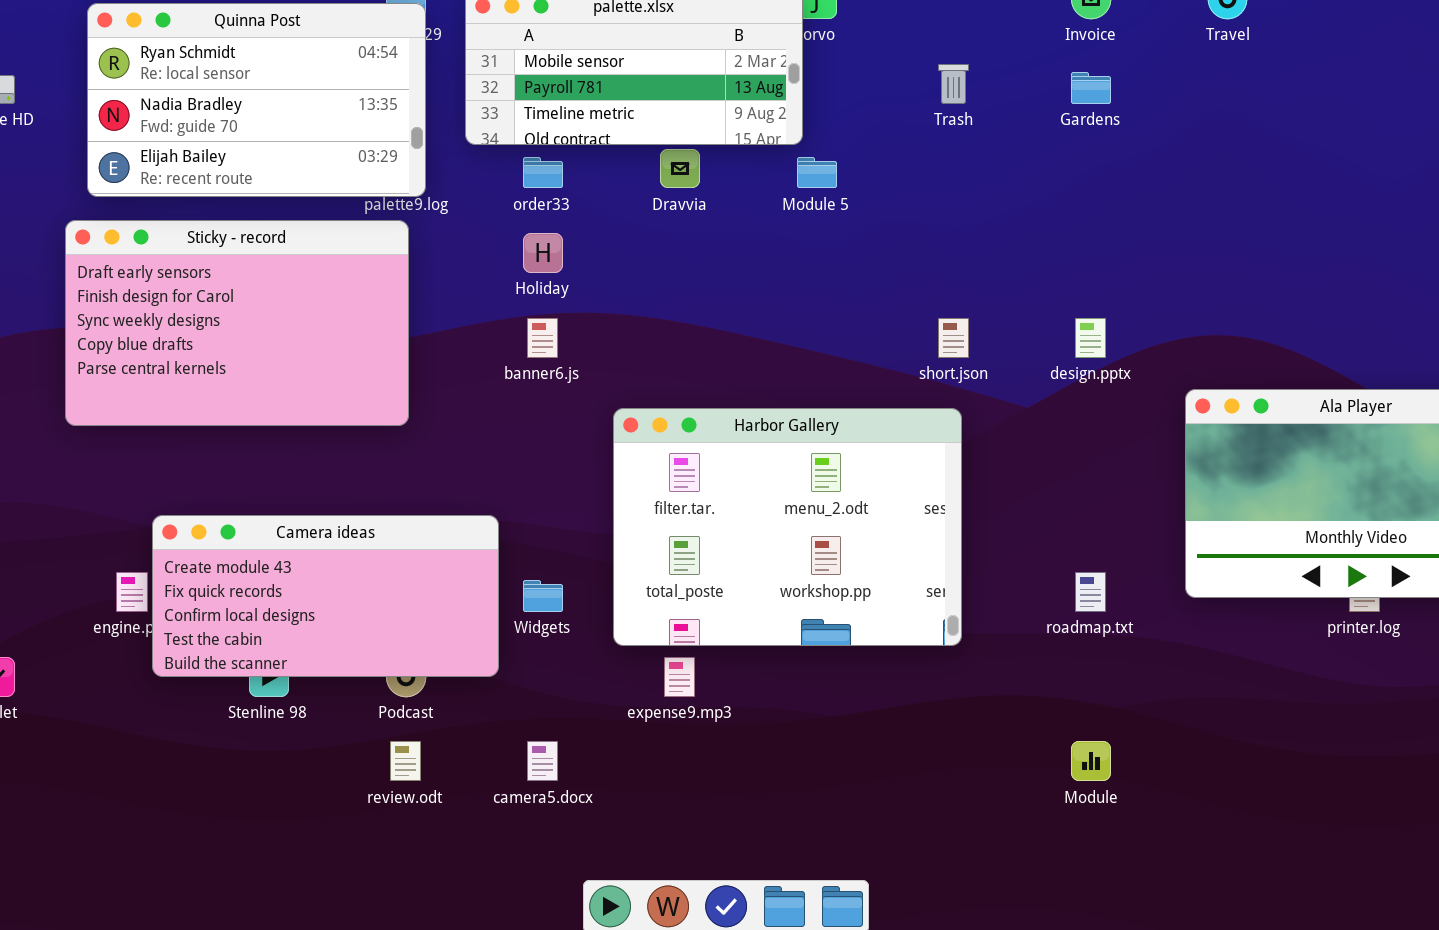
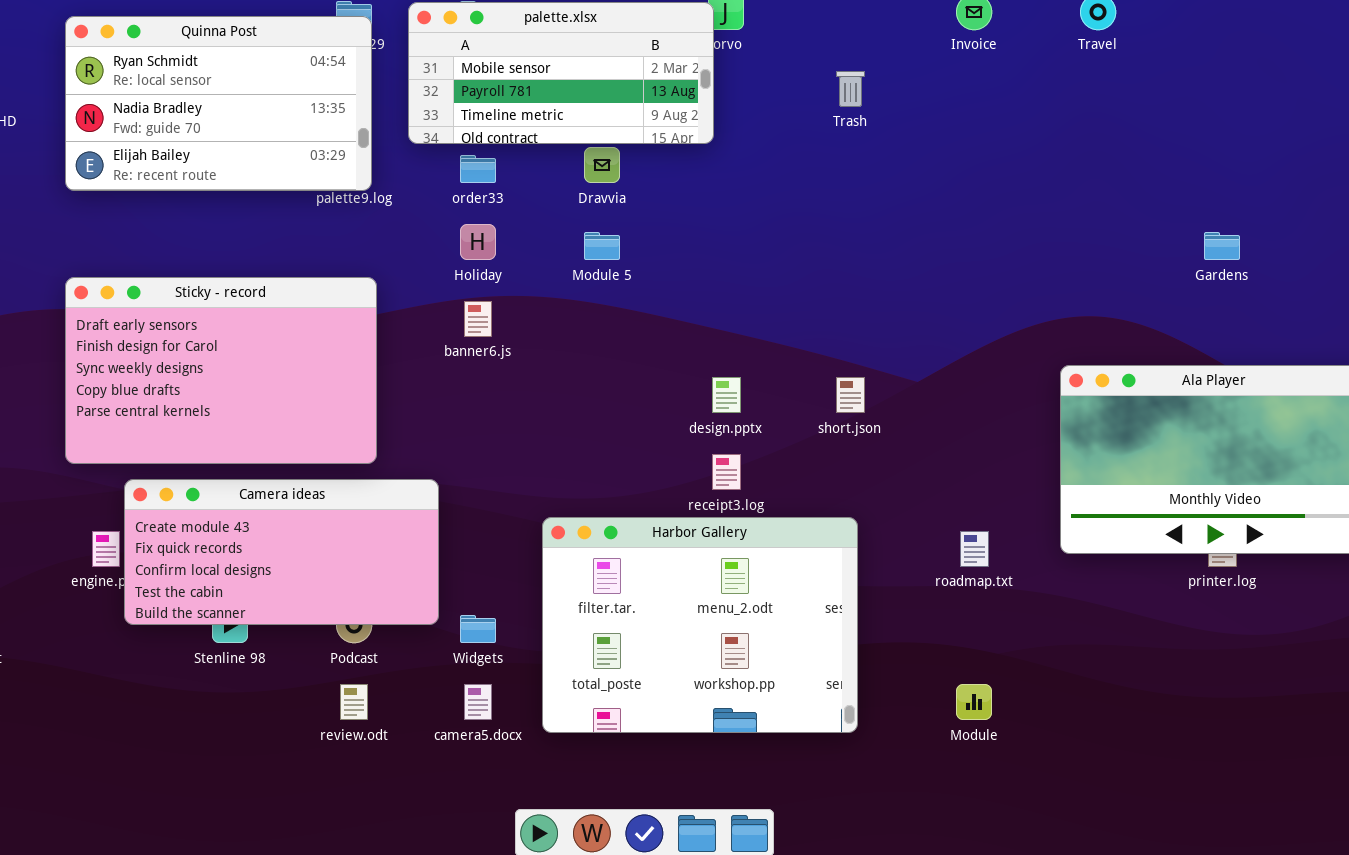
Gardens: [1071,72,1111,104] -> [1204,232,1240,260], moved
Module 5: [797,157,837,188] -> [584,232,620,260], moved
Sticky - record: [65,220,409,426] -> [65,277,377,464], moved
short.json: [938,318,969,358] -> [836,377,865,413], moved
design.pptx: [1075,318,1106,358] -> [712,377,741,413], moved
Harbor Gallery: [613,408,962,646] -> [542,517,858,733], moved
Widgets: [523,580,563,612] -> [460,615,496,643], moved

